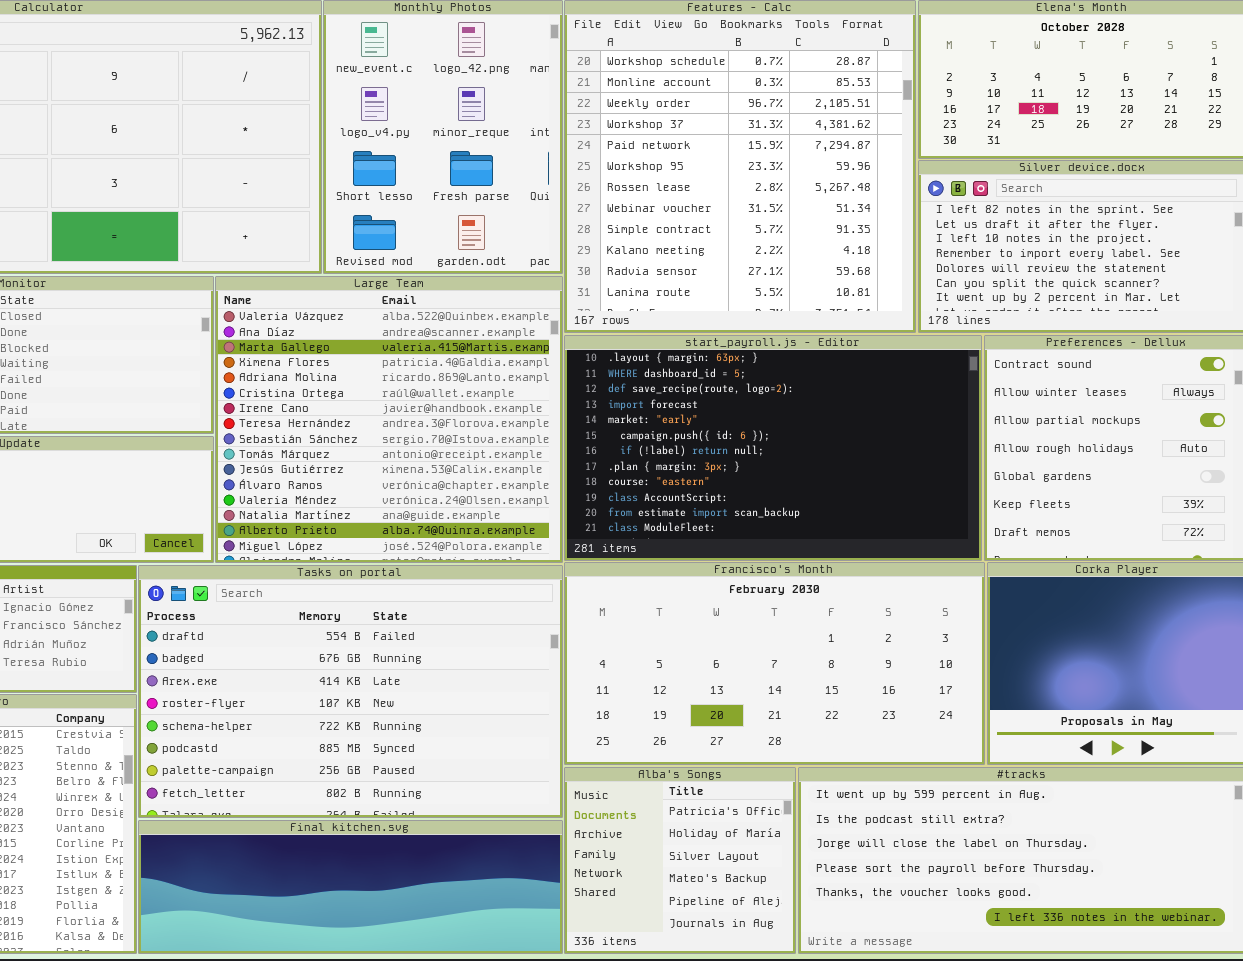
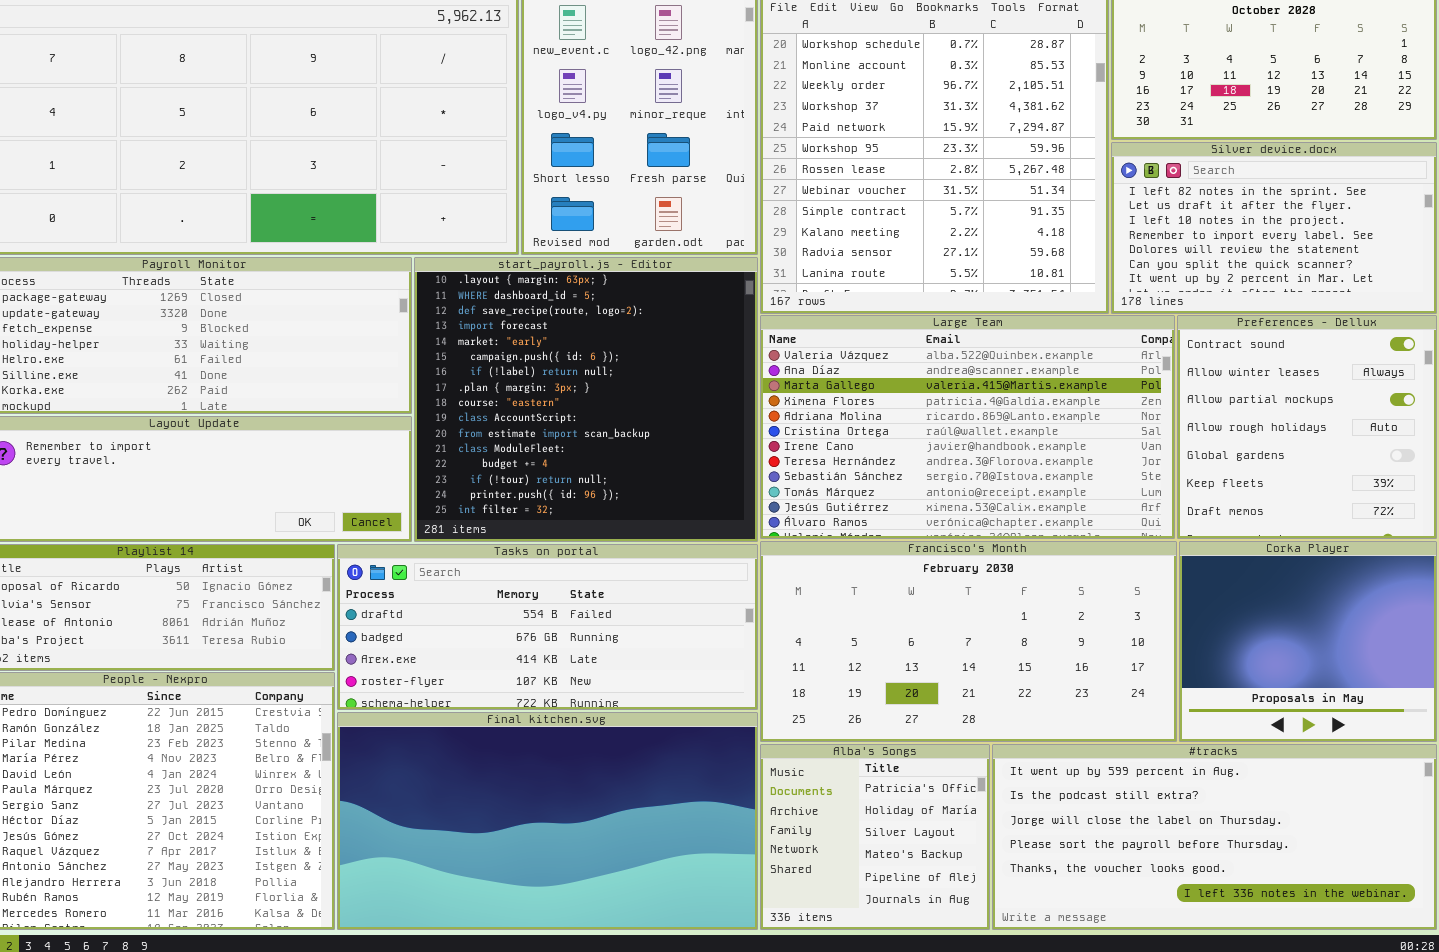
Large Team: [215,276,563,563] -> [760,315,1175,539], moved, resized
start_payroll.js - Editor: [564,335,982,561] -> [414,257,758,542], moved, resized
Tasks on portal: [138,565,563,818] -> [337,544,758,710], resized
Final kitchen.svg: [138,820,563,954] -> [337,712,758,930], resized

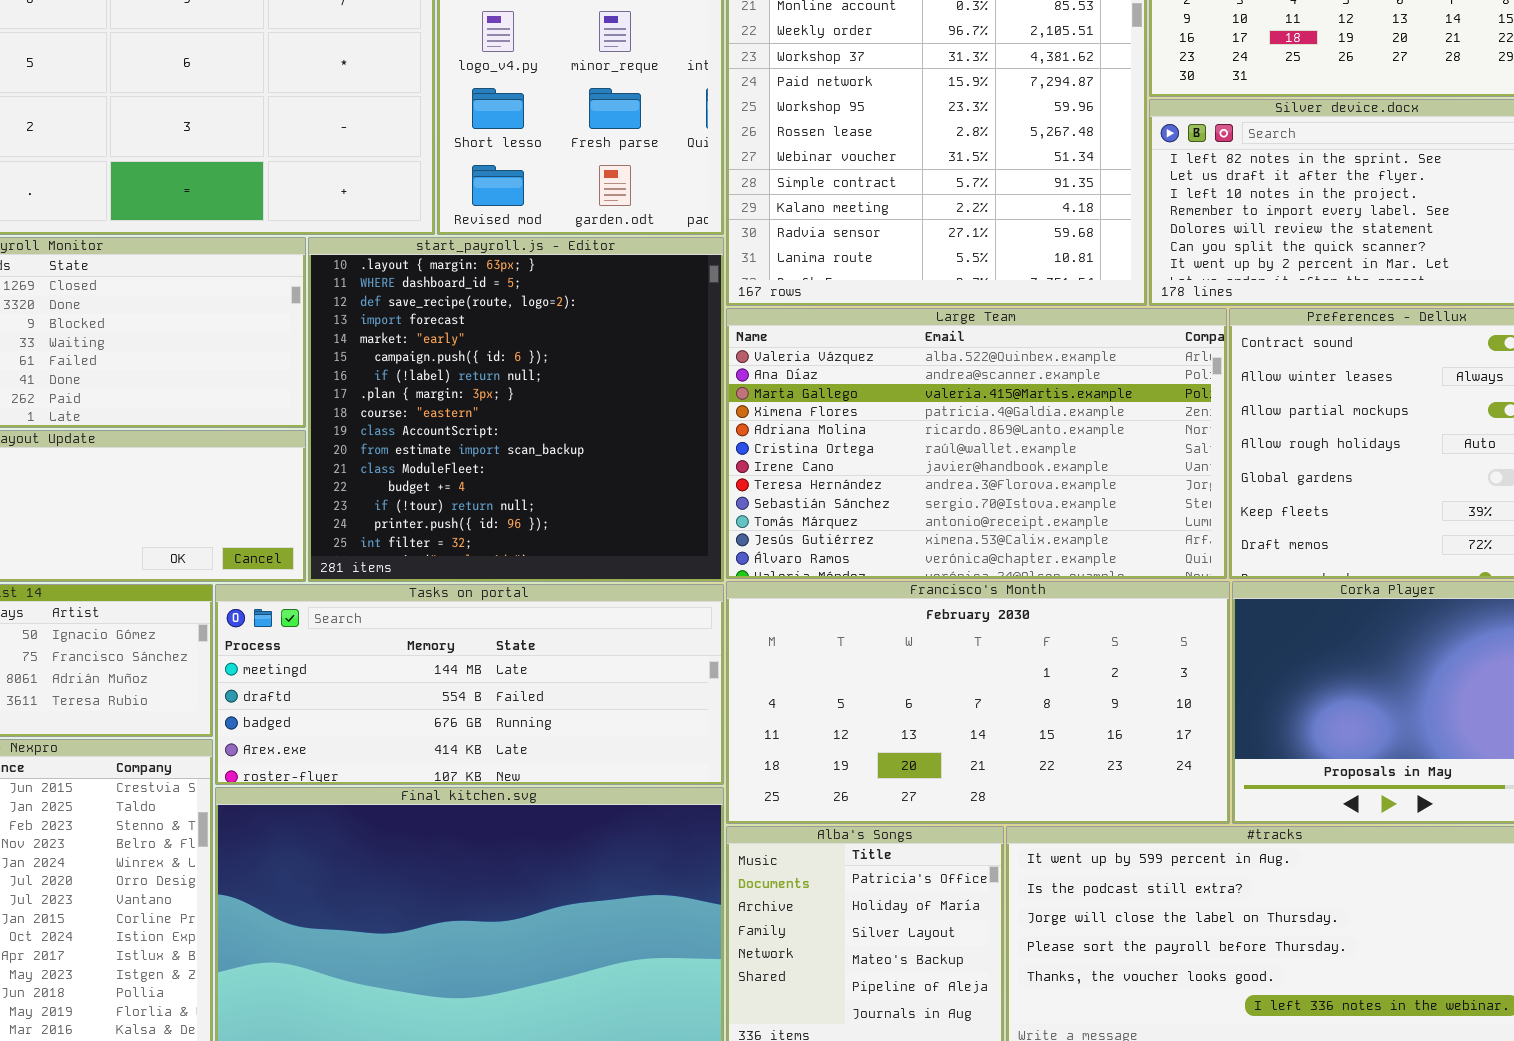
Tasks on portal: [337,544,758,710] -> [215,584,724,785], scrolled up 1 row

